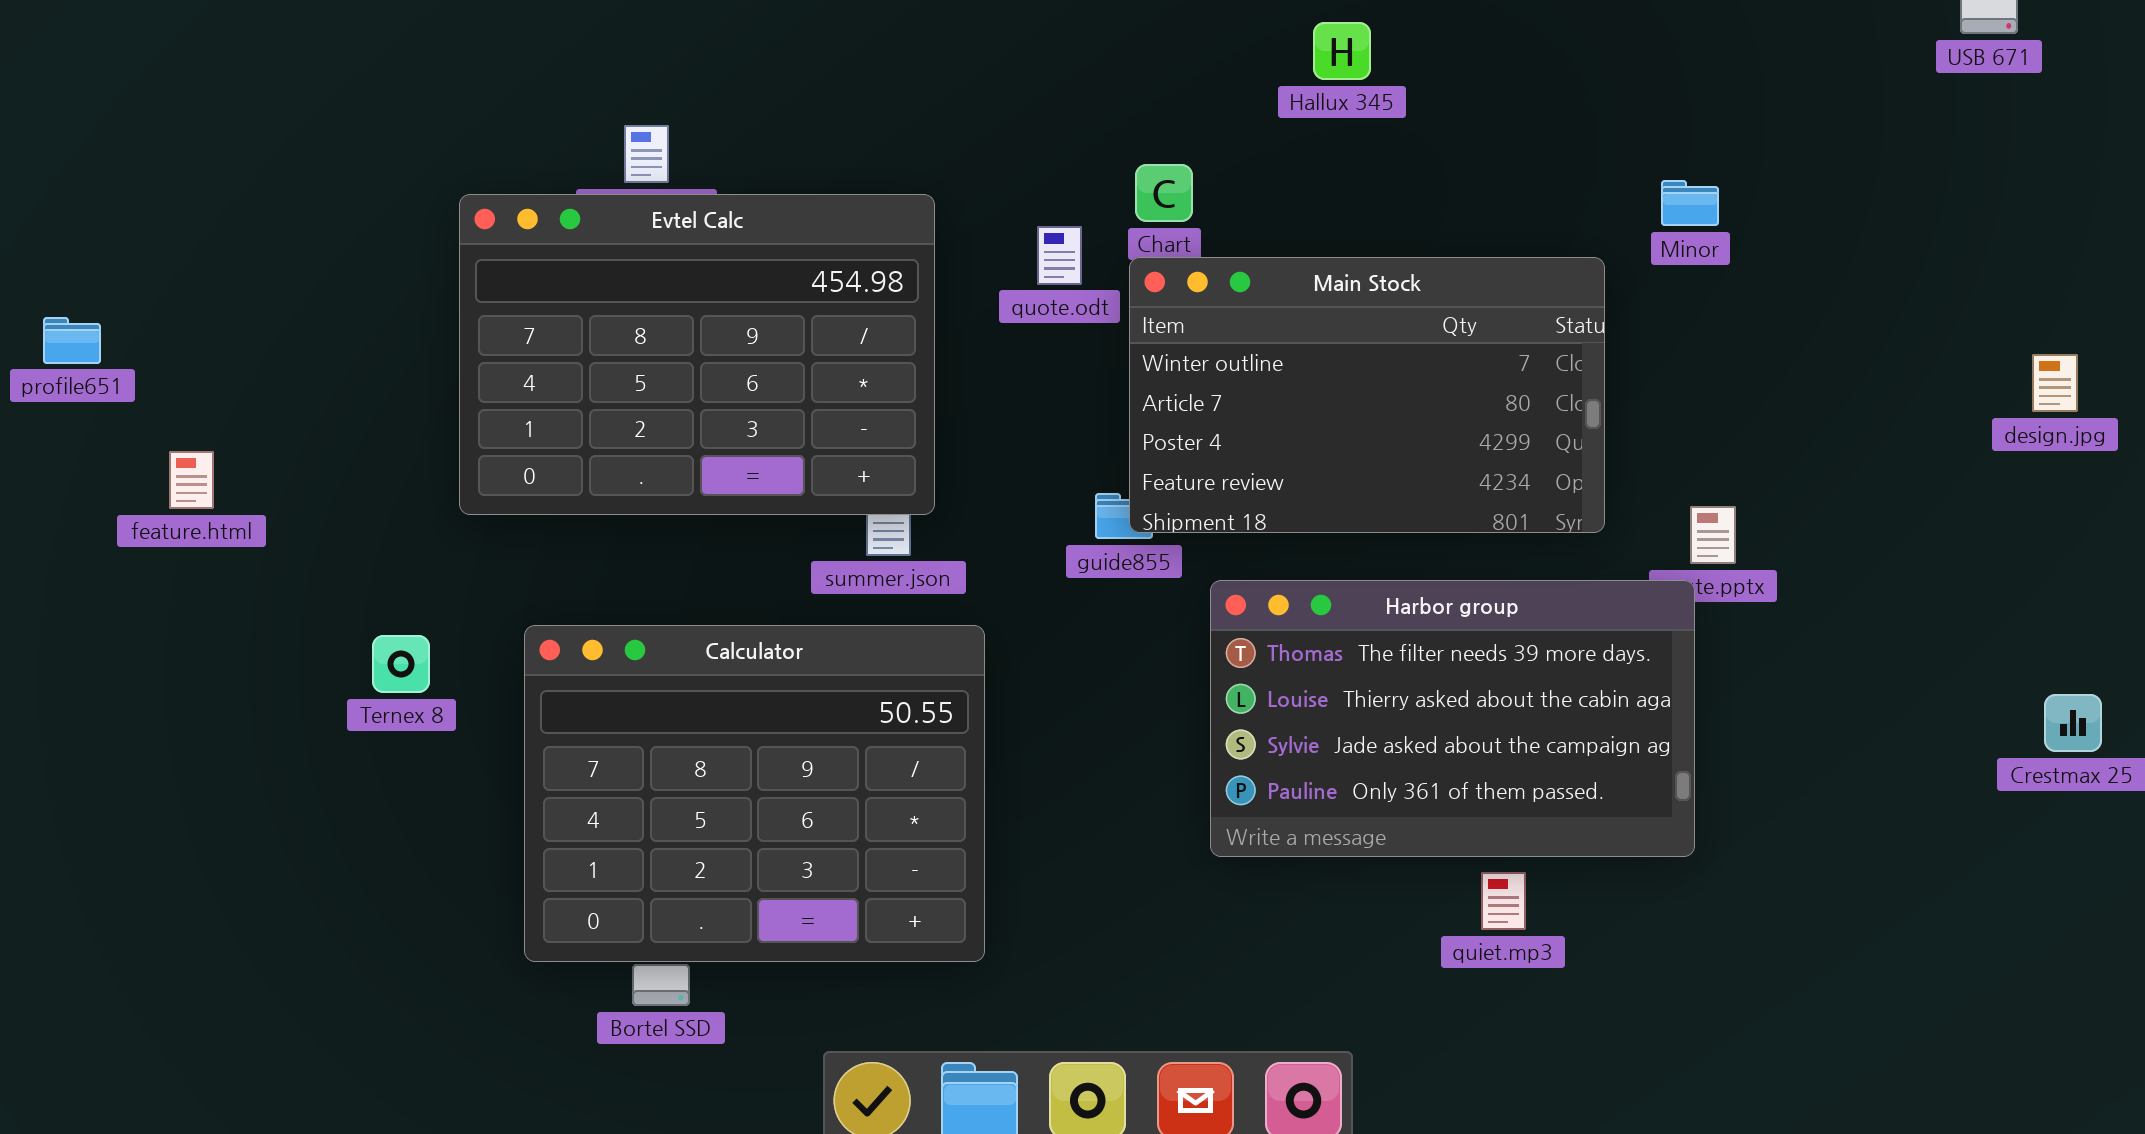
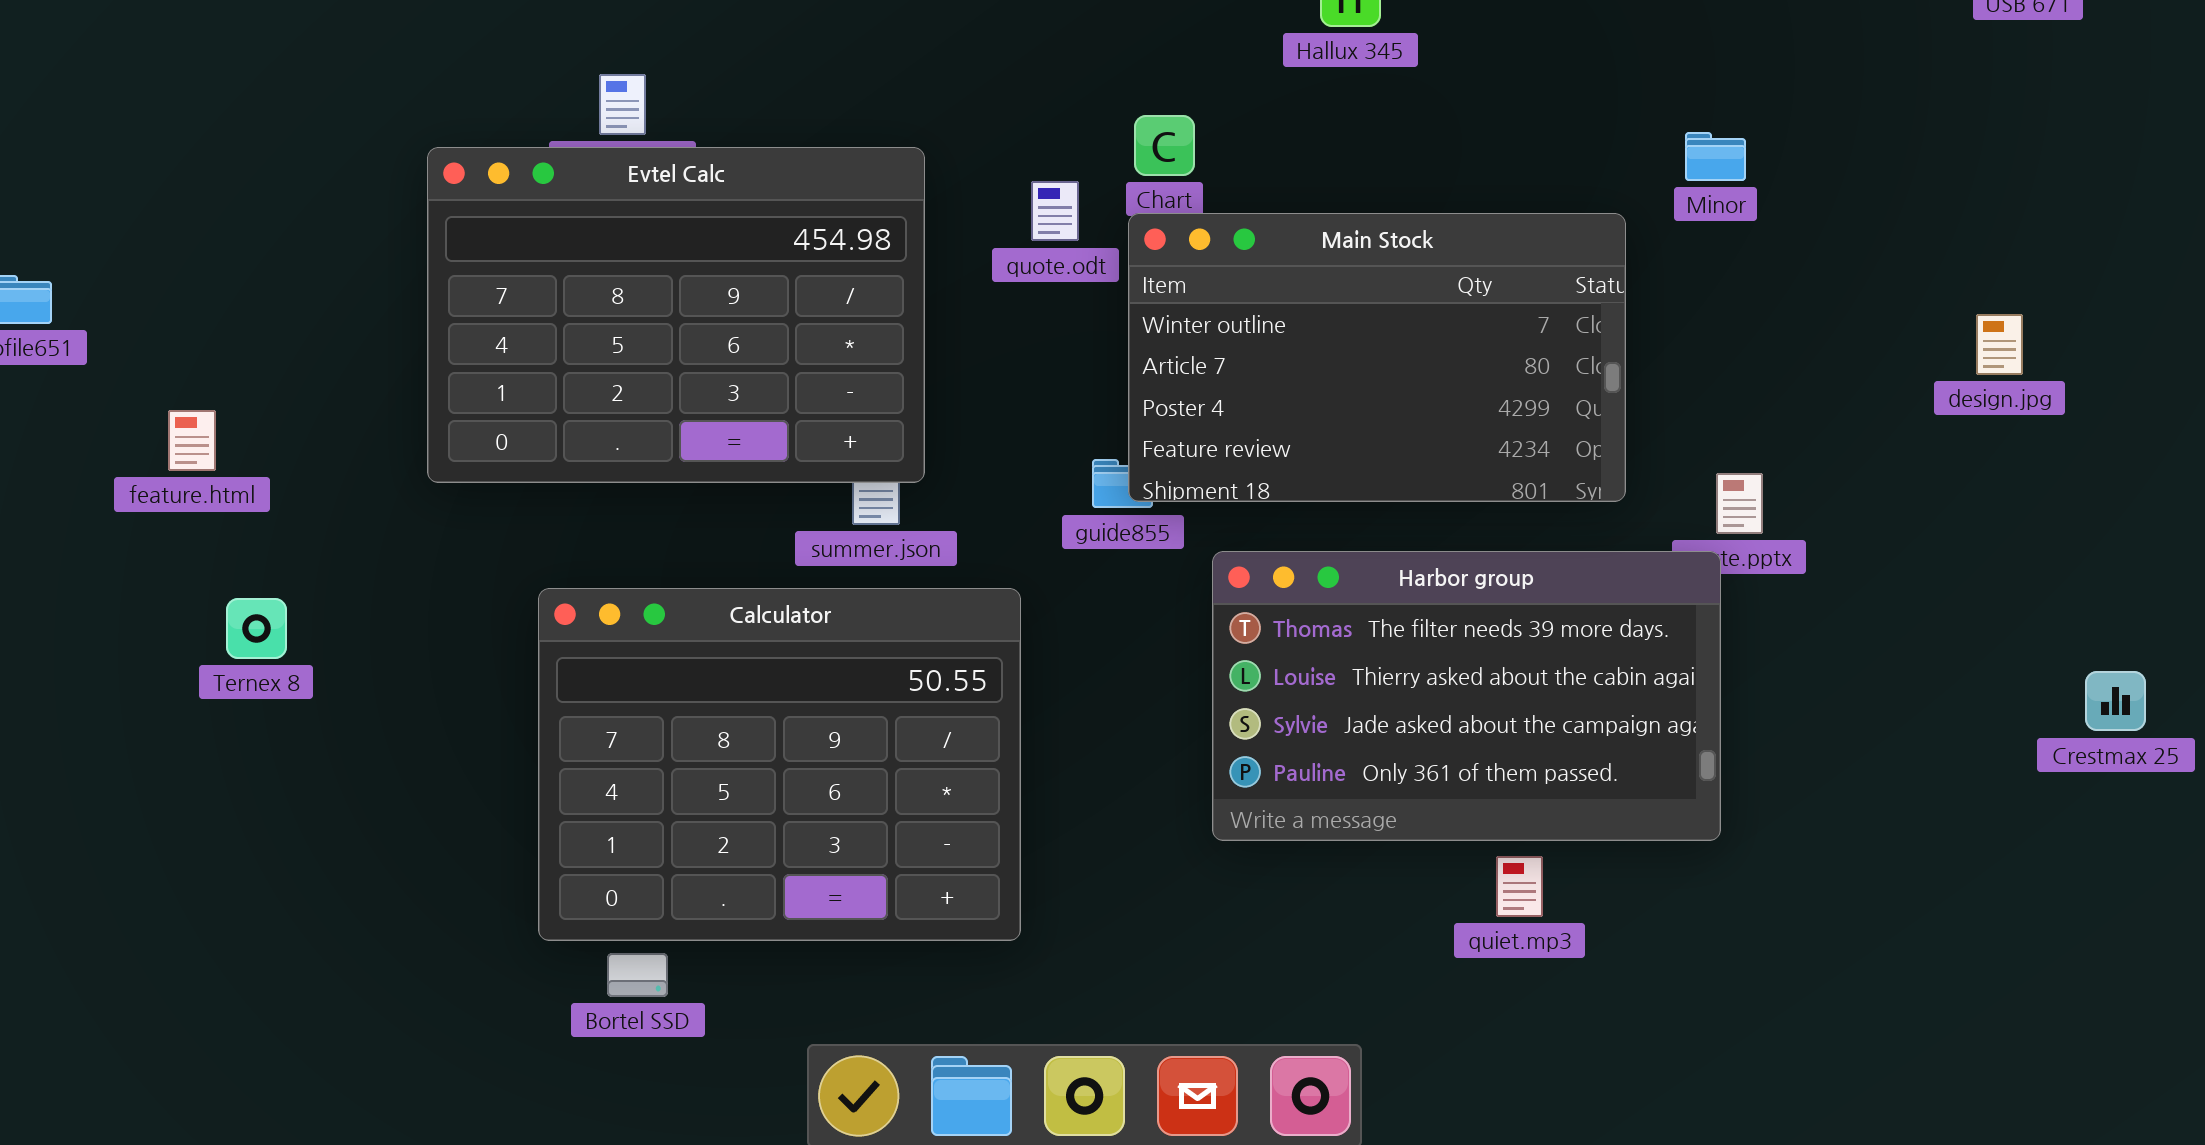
design.jpg: [2032,354,2078,412] -> [1976,314,2023,375], moved
feature.html: [169,451,214,509] -> [168,410,216,471], moved
Calculator: [524,625,985,962] -> [538,588,1021,941], moved
Ternex 8: [372,635,430,693] -> [226,598,287,659], moved

